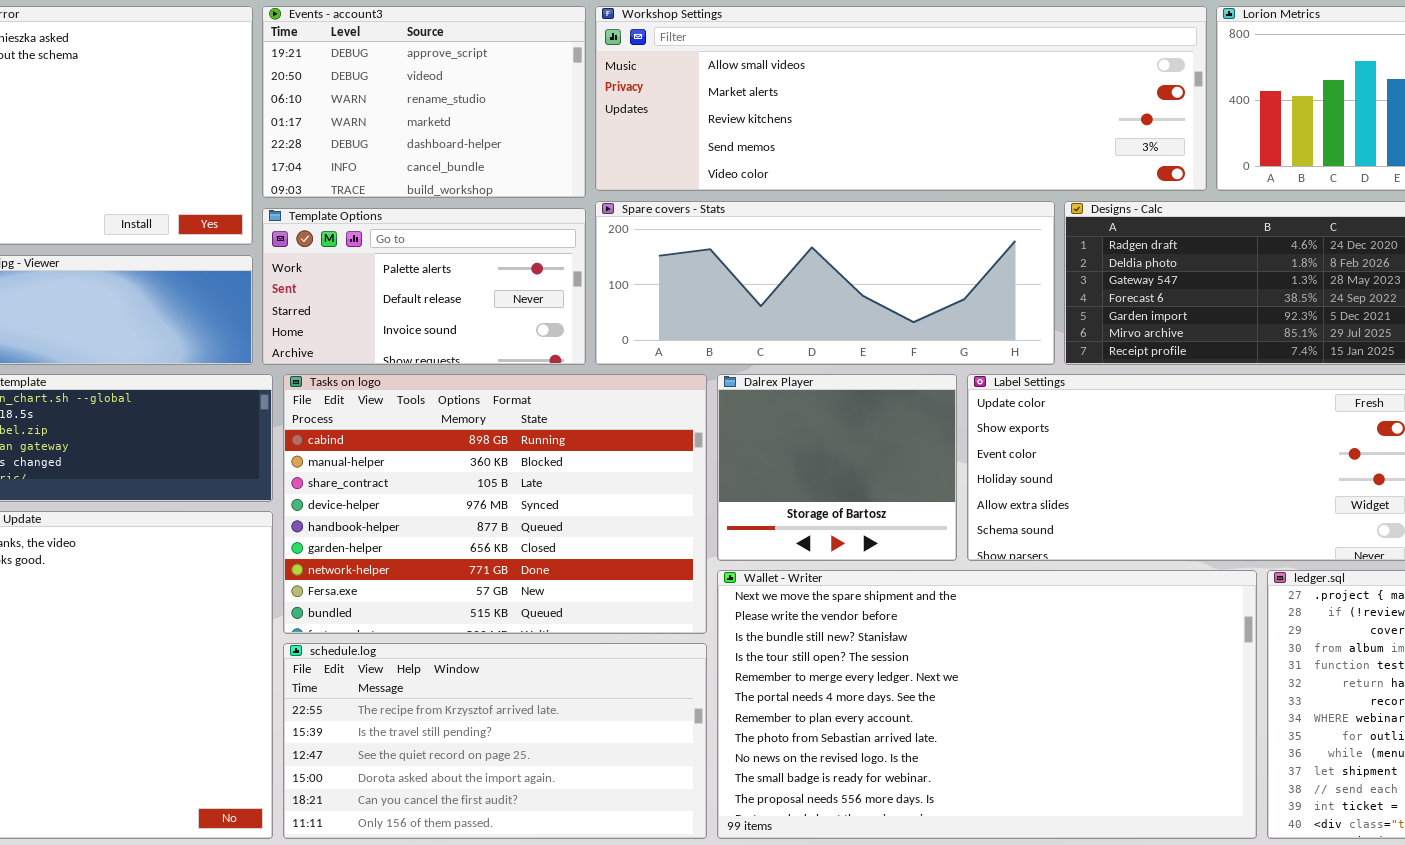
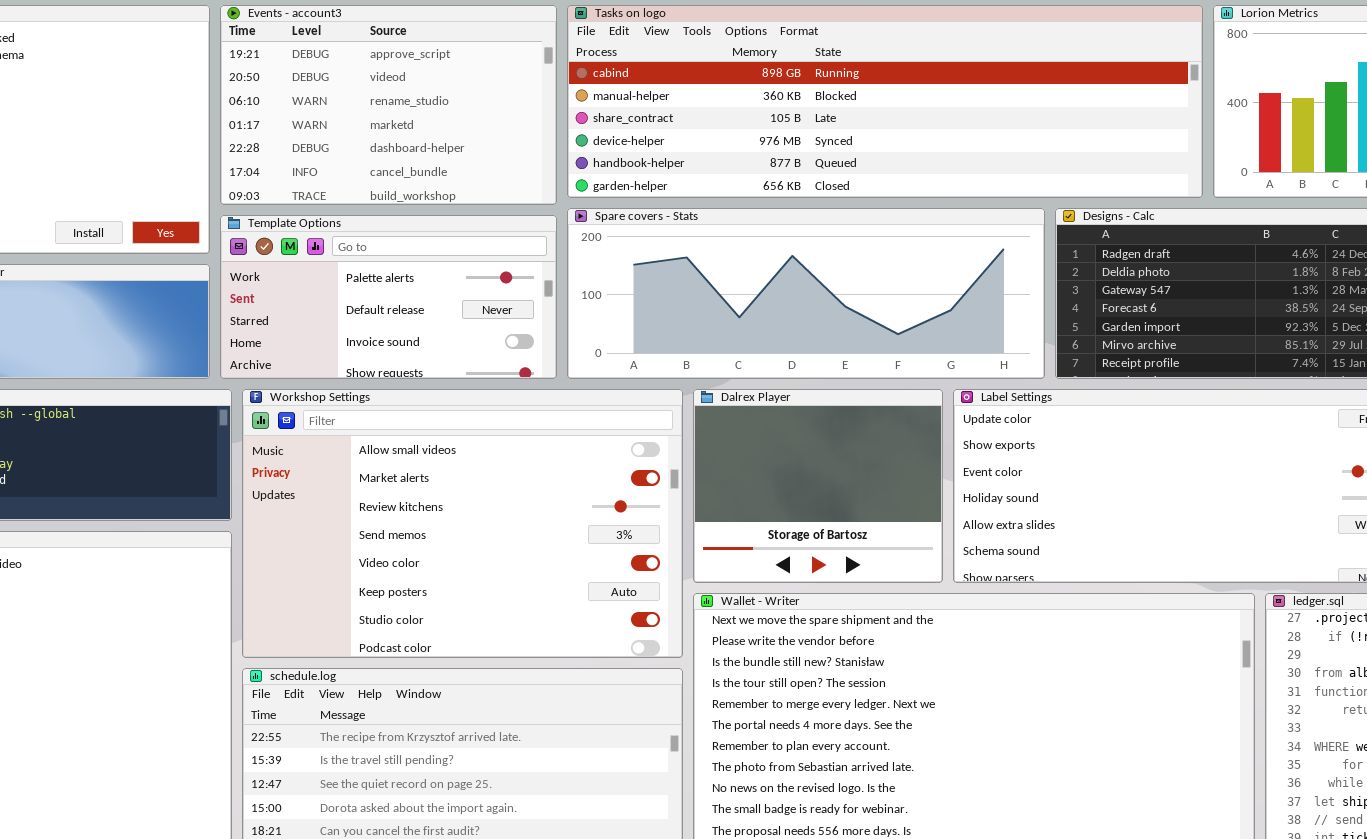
Workshop Settings: [595,6,1207,191] -> [242,389,683,658], moved, resized
Tasks on logo: [283,374,707,634] -> [567,5,1203,198], moved, resized

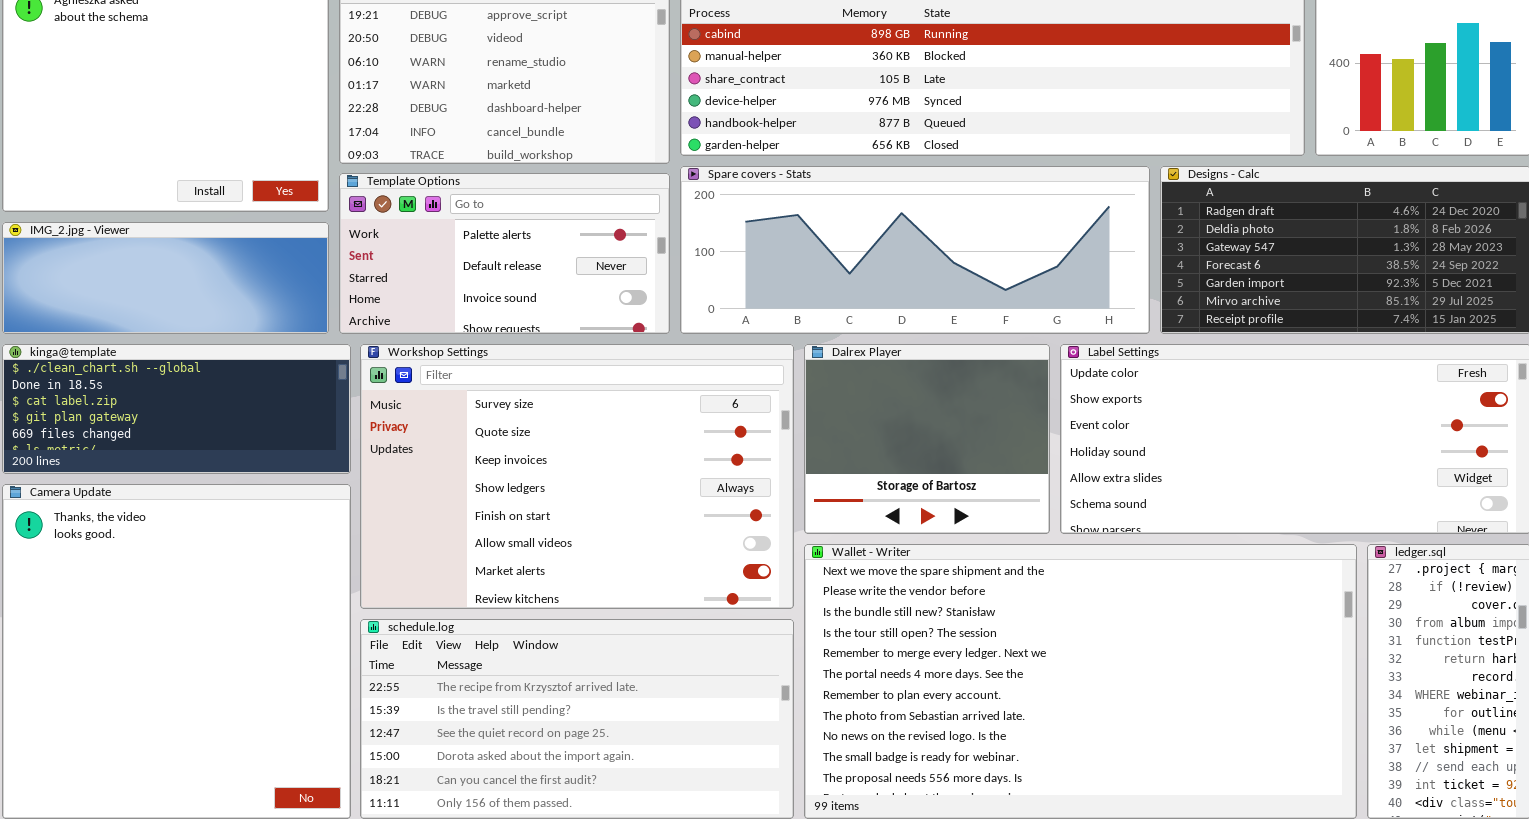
Workshop Settings: [242,389,683,658] -> [360,344,794,609], scrolled up 5 rows

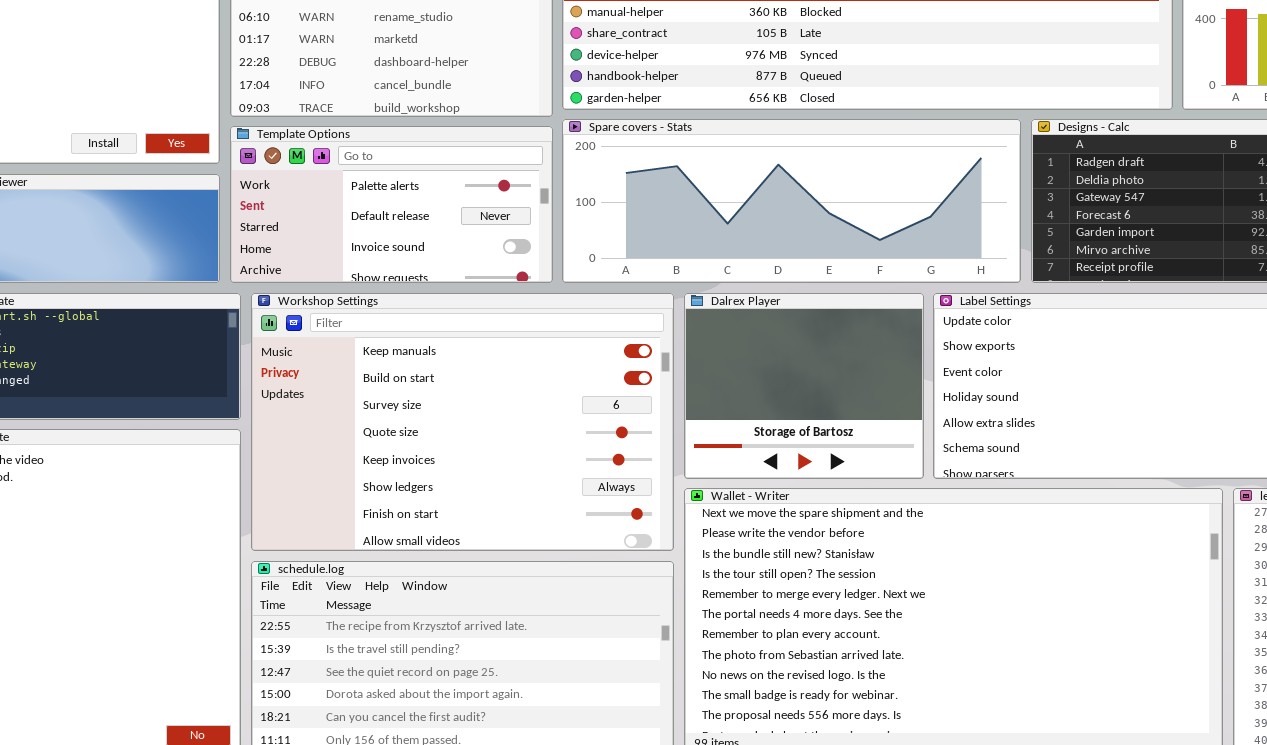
Workshop Settings: [360,344,794,609] -> [251,293,674,551], scrolled up 2 rows

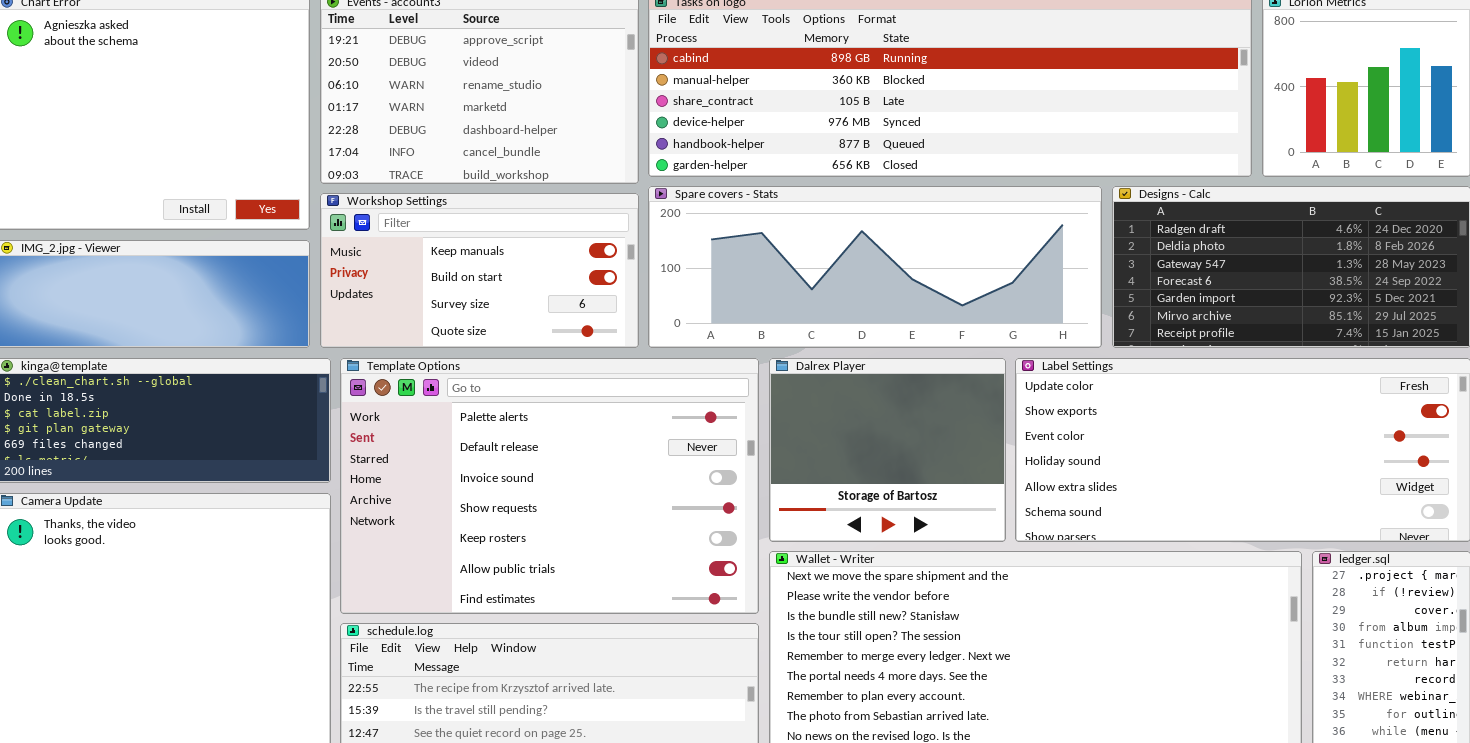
Template Options: [230,126,553,283] -> [340,358,759,614], moved, resized
Workshop Settings: [251,293,674,551] -> [320,193,639,348], moved, resized

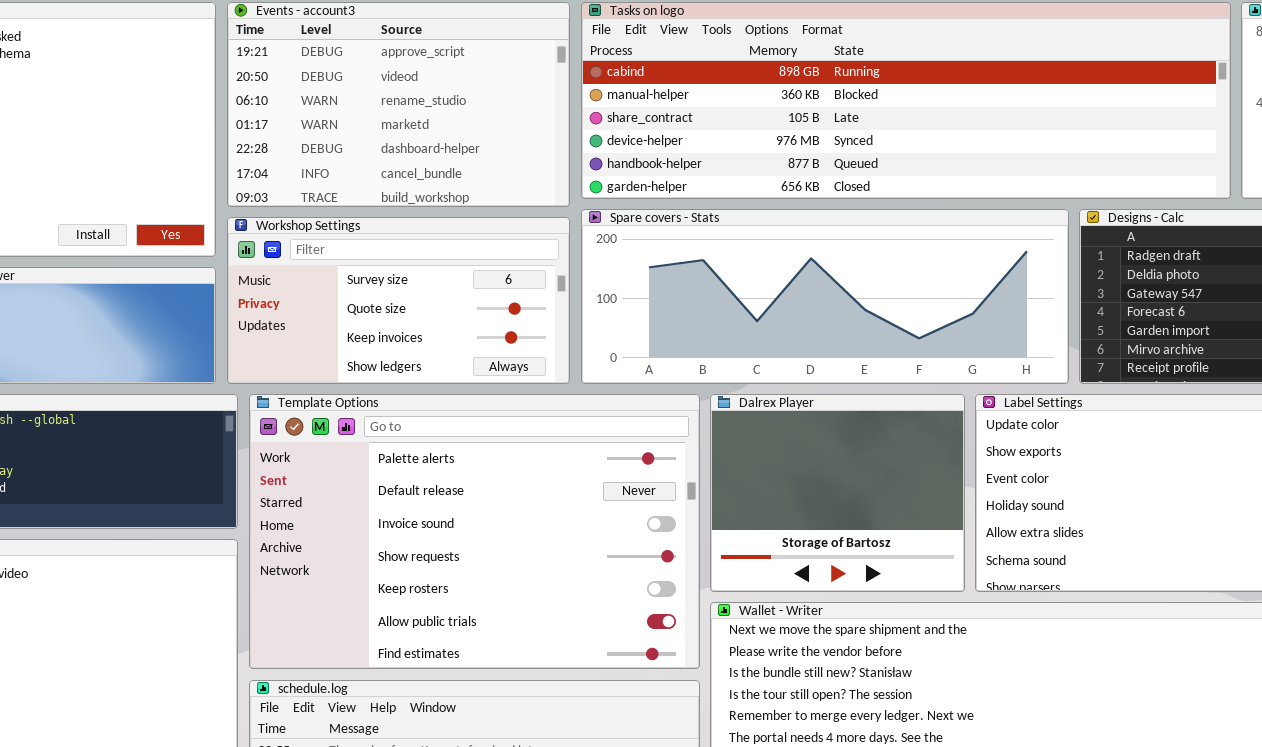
Workshop Settings: [320,193,639,348] -> [227,217,570,384], scrolled down 2 rows

